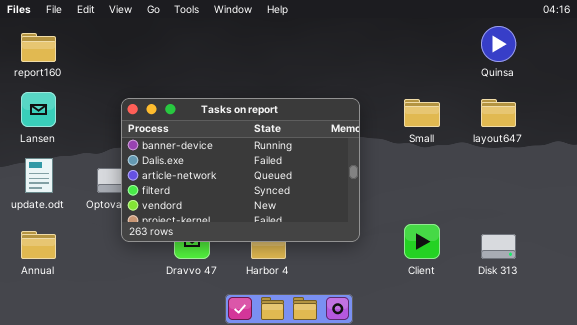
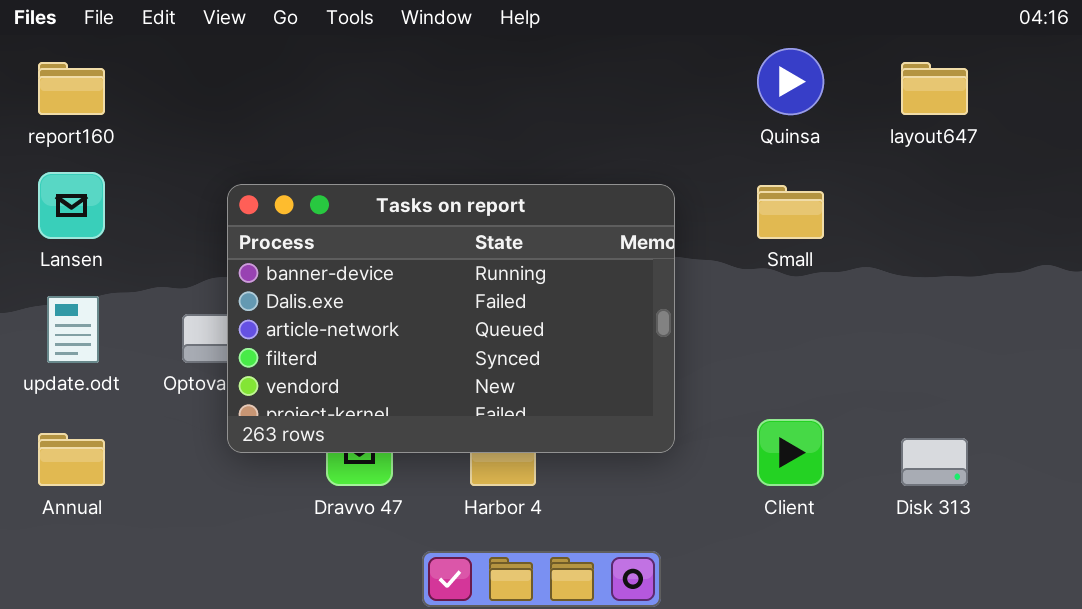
Quinsa: [481,26,516,62] -> [757,48,824,115], moved
layout647: [481,99,516,127] -> [901,62,968,115], moved

